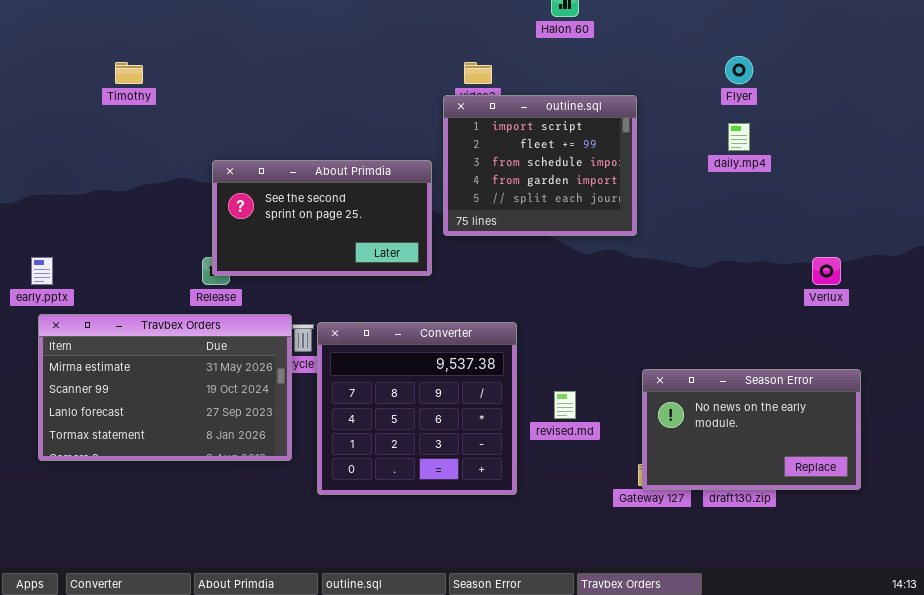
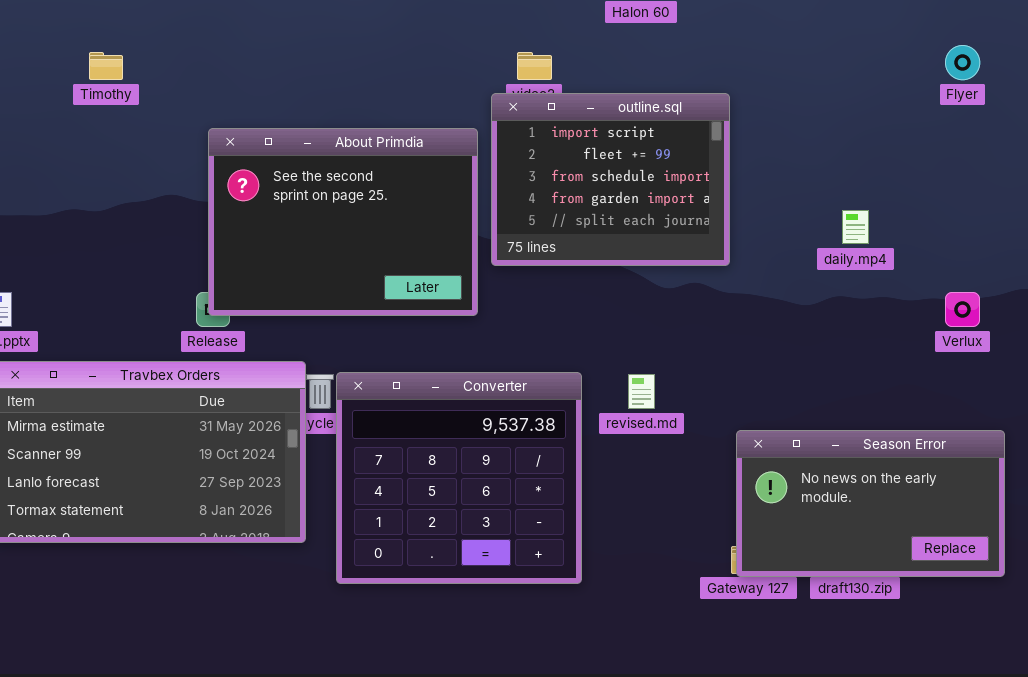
Flyer: [725,56,753,84] -> [945,45,980,80], moved
daily.mp4: [728,123,750,151] -> [842,210,869,244], moved
About Primdia: [212,160,432,276] -> [208,128,478,316], resized
revised.md: [554,391,576,419] -> [628,374,655,409], moved

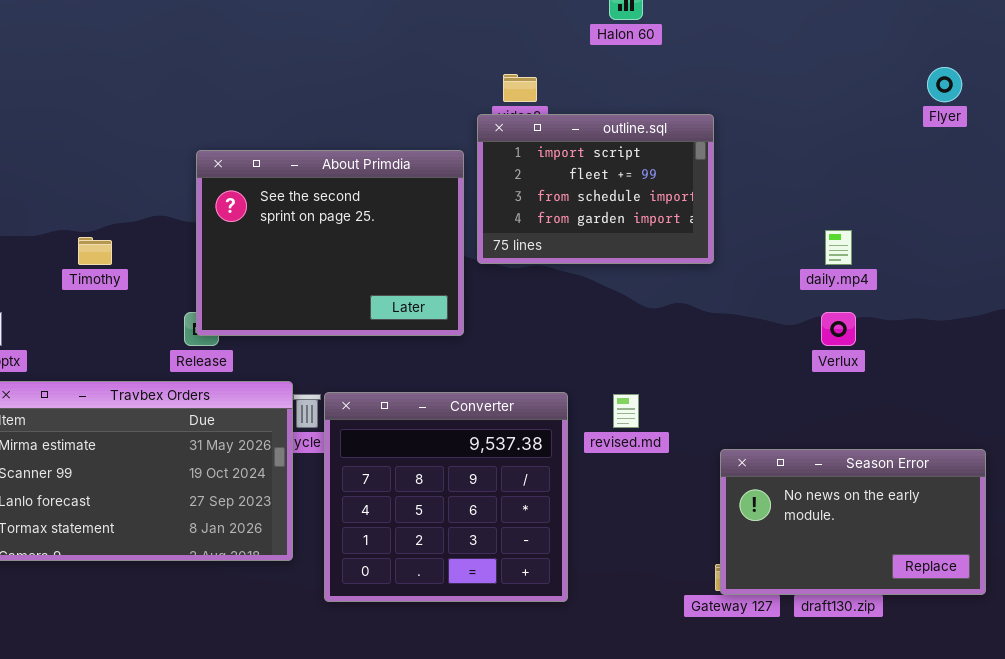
Timothy: [89,52,123,80] -> [78,237,112,265], moved
outline.sql: [491,93,730,266] -> [477,114,714,264], resized
Verlux: [945,292,980,327] -> [821,312,856,346], moved

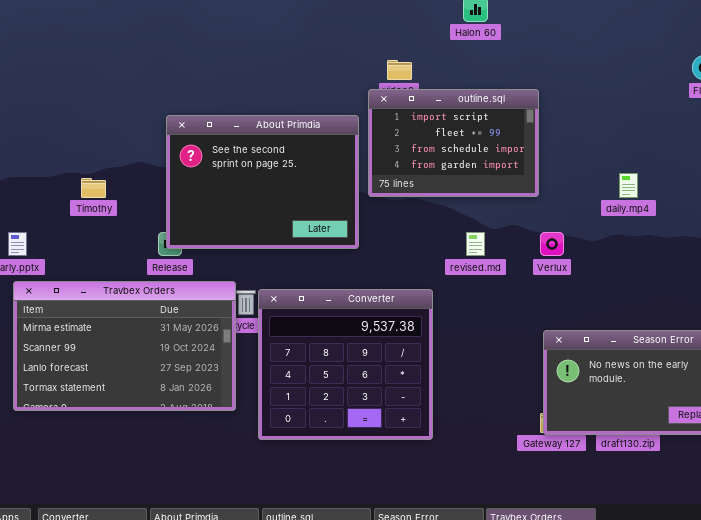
Verlux: [821,312,856,346] -> [540,232,564,256], moved
revised.md: [613,394,639,428] -> [466,232,485,256], moved

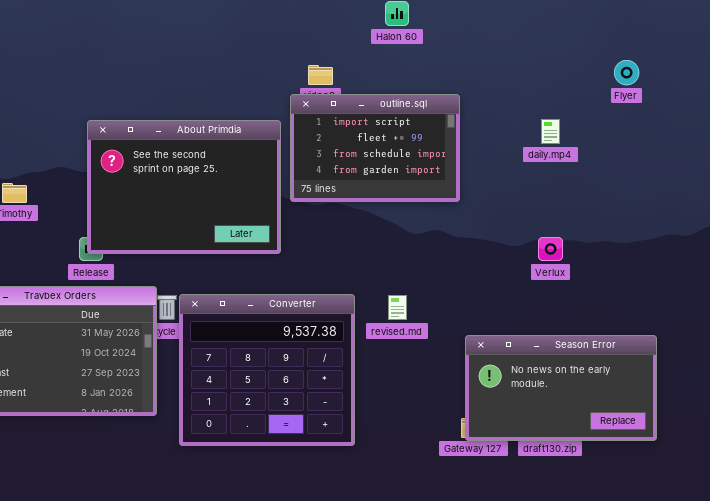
daily.mp4: [619,173,638,198] -> [541,119,560,144], moved
revised.md: [466,232,485,256] -> [388,295,407,320], moved
Verlux: [540,232,564,256] -> [538,237,563,261], moved

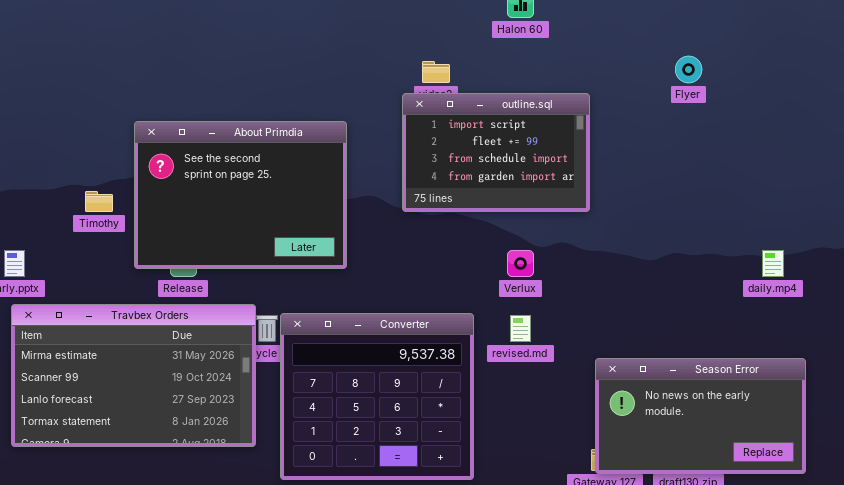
Flyer: [614,60,639,85] -> [675,56,702,83], moved
daily.mp4: [541,119,560,144] -> [762,250,784,277], moved
About Primdia: [87,120,281,254] -> [134,121,347,269], moved
Verlux: [538,237,563,261] -> [507,250,534,277], moved

